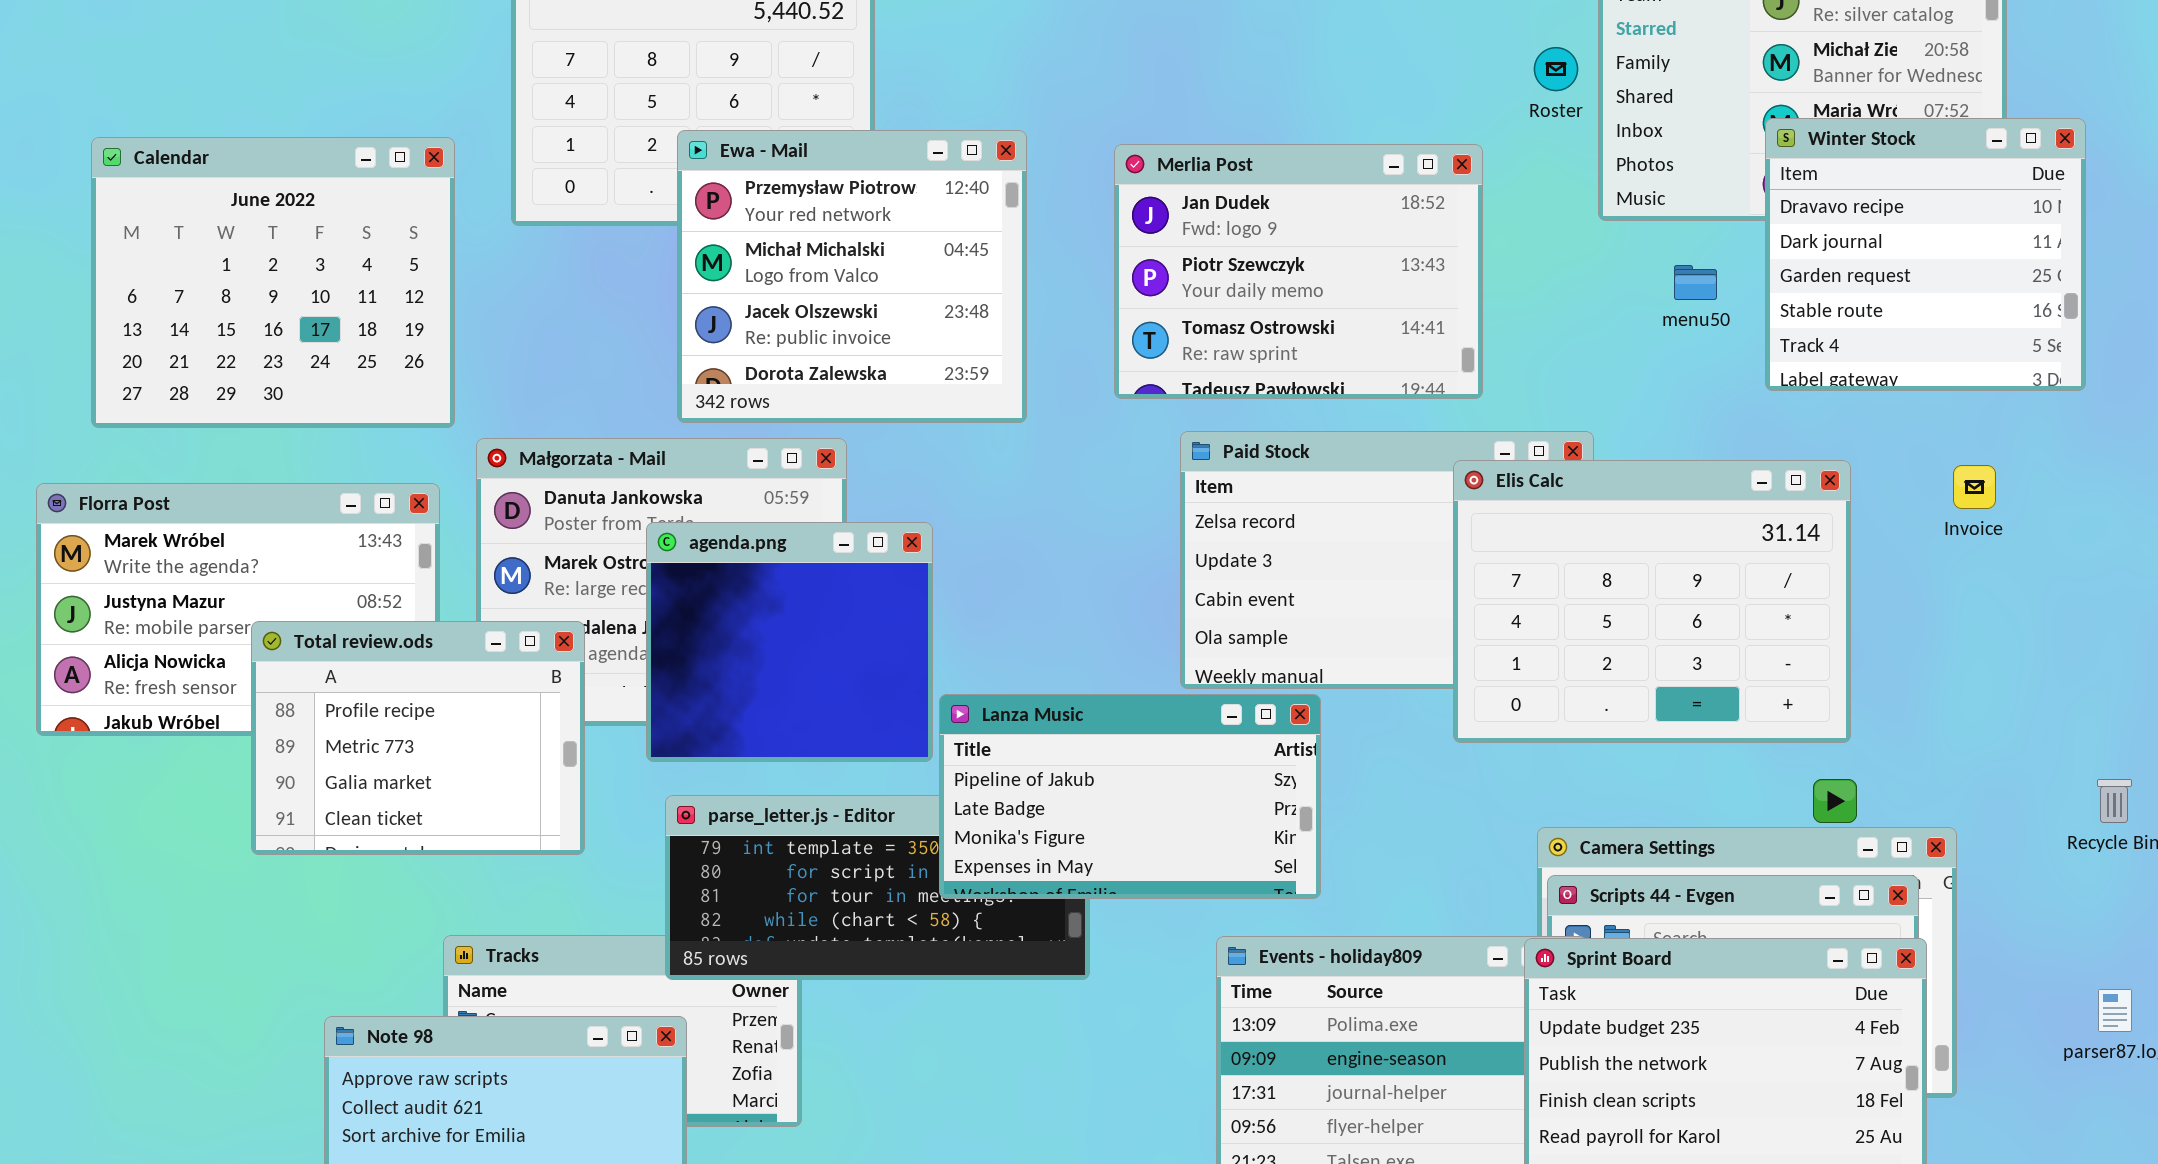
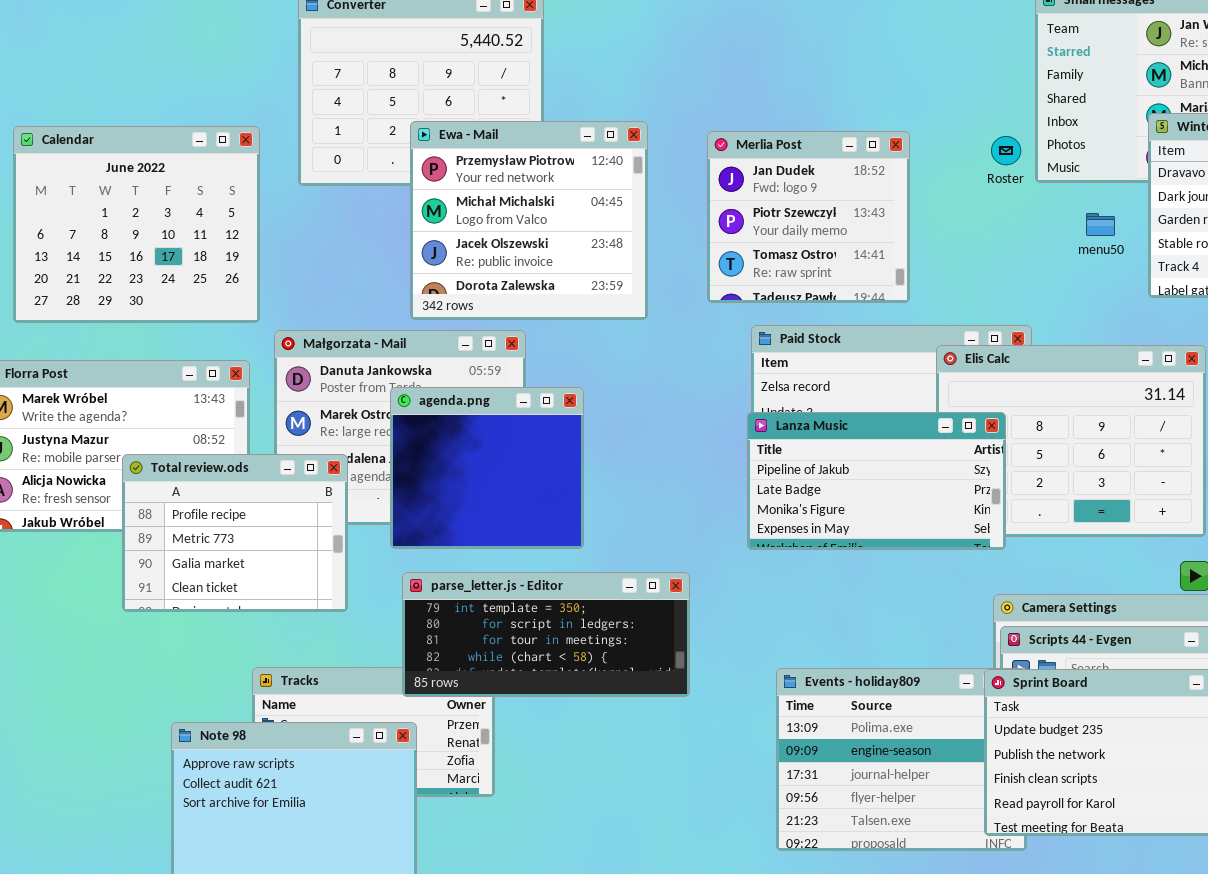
Roster: [1534,47,1578,91] -> [991,136,1021,165], moved
Merlia Post: [1114,144,1483,399] -> [707,131,910,303], resized
Lanza Music: [939,694,1321,899] -> [747,412,1006,550], moved

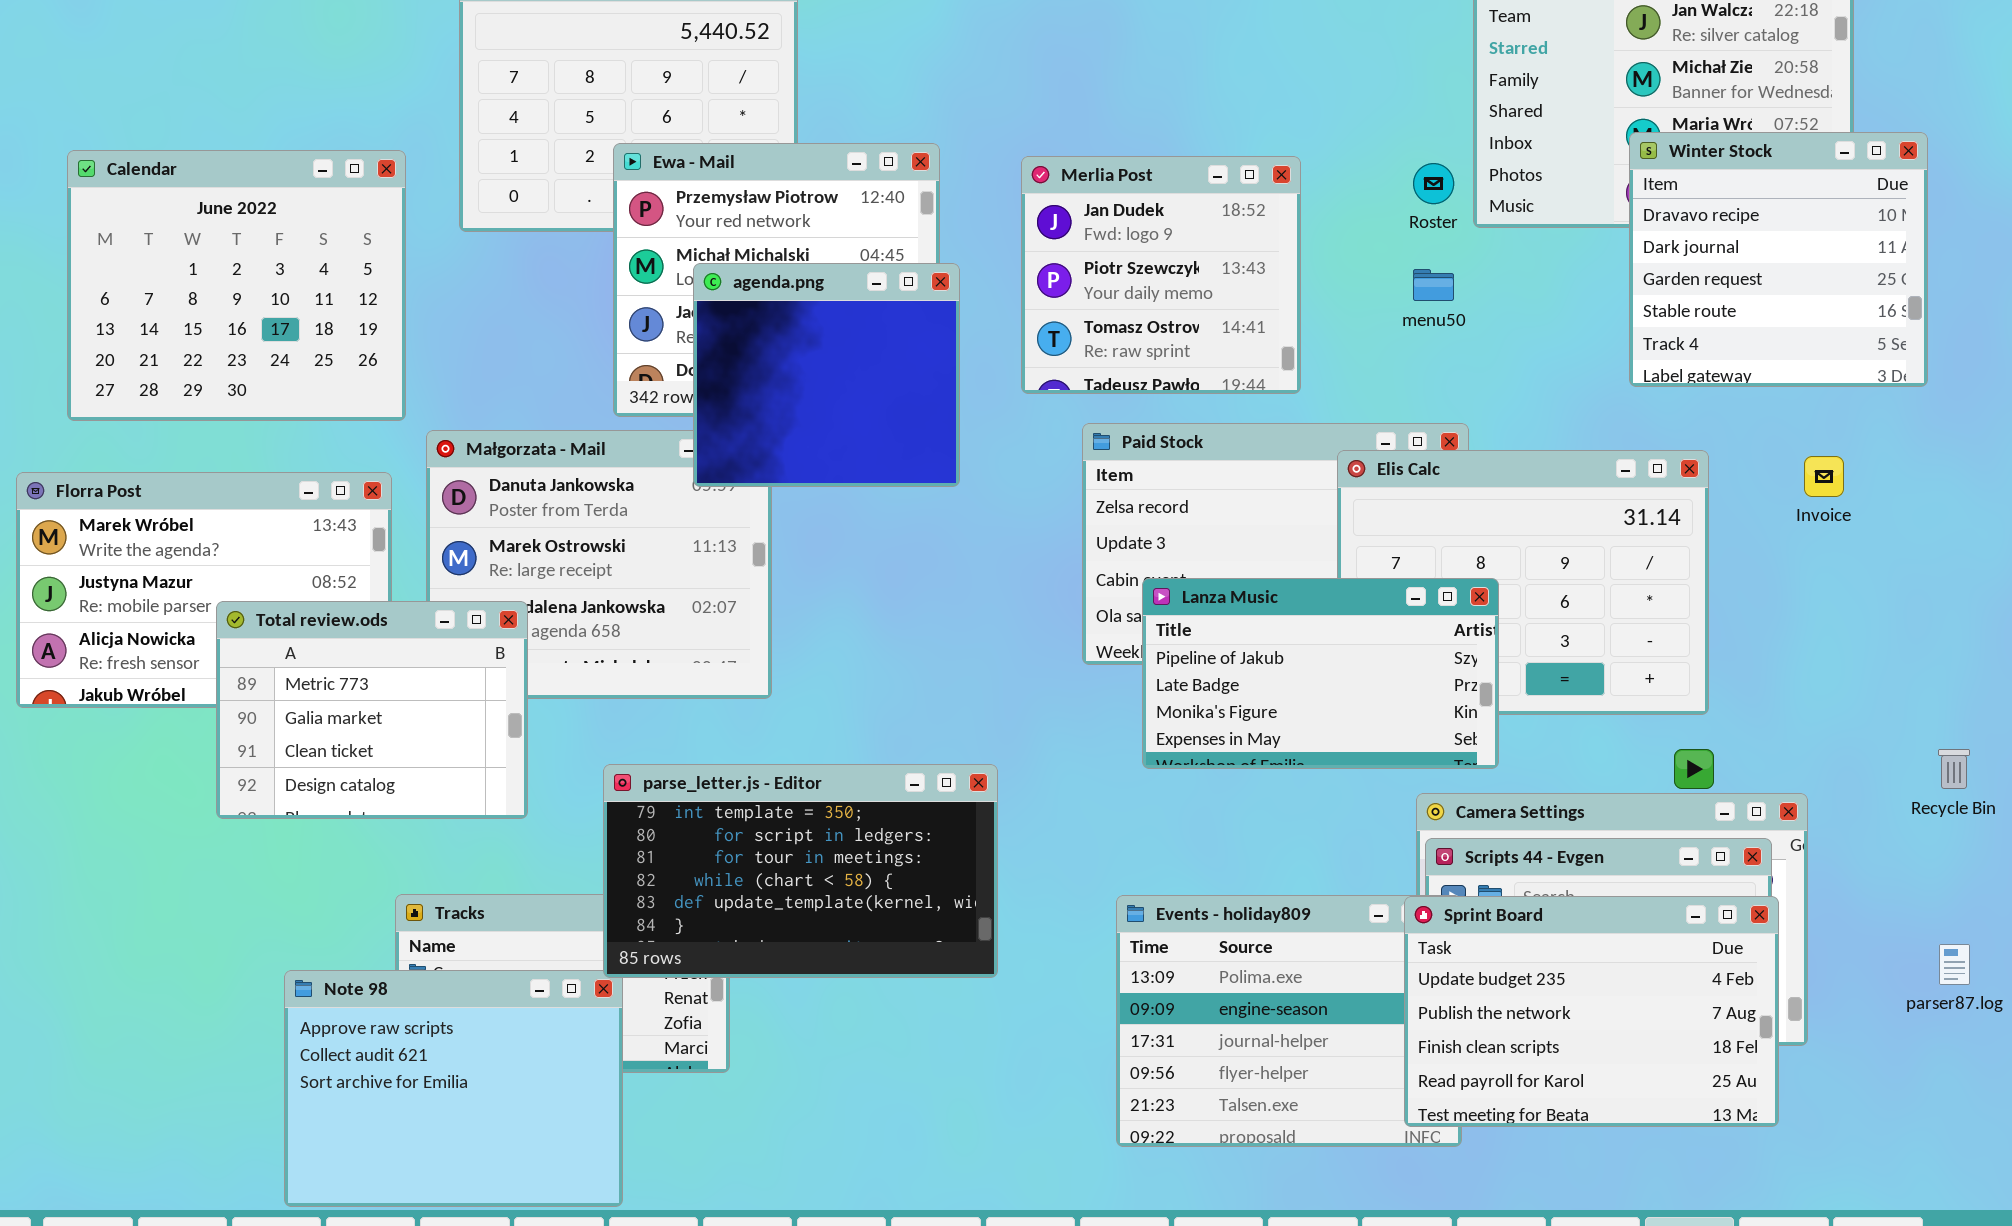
menu50: [1086,213,1115,236] -> [1413,269,1454,301], moved
agenda.png: [390,387,584,549] -> [693,263,960,487], moved
Lanza Music: [747,412,1006,550] -> [1142,578,1499,769], moved
Total review.ods: [122,454,348,612] -> [216,601,528,819], scrolled down 1 row
parse_letter.js - Editor: [402,572,690,697] -> [603,764,998,978], resized

